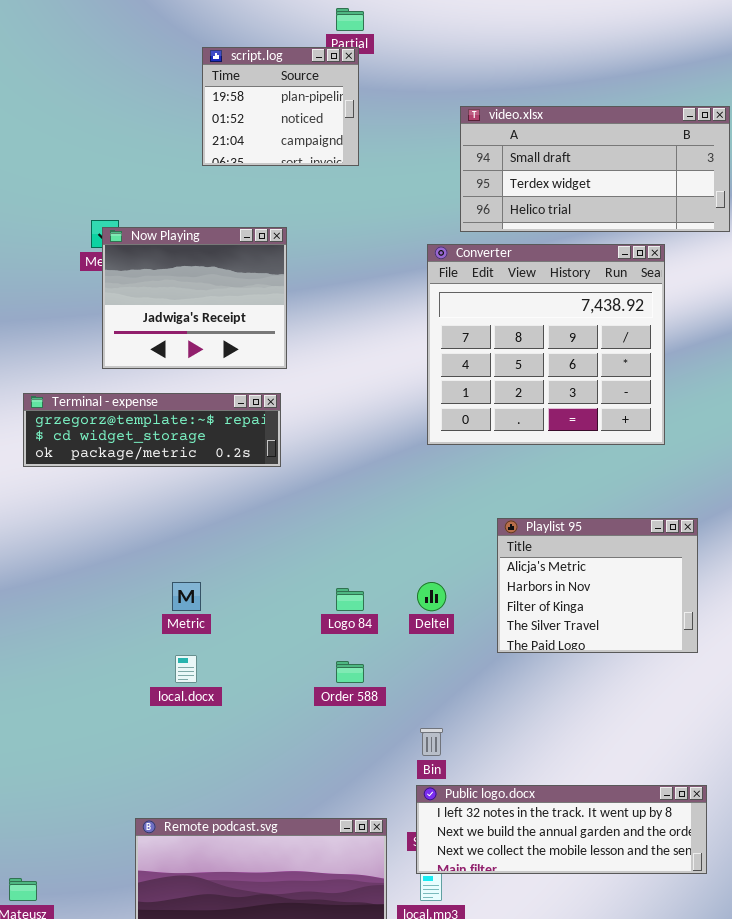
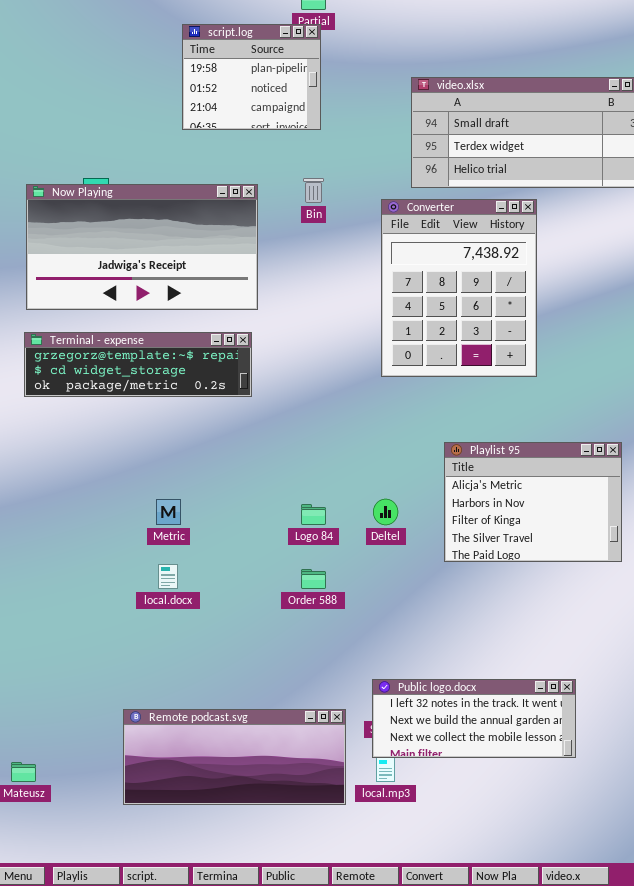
Now Playing: [102,227,287,369] -> [26,184,258,310], resized
Converter: [427,244,665,445] -> [381,199,537,377], resized
Bin: [420,728,443,756] -> [303,178,324,203], moved
Public logo.docx: [416,785,707,874] -> [372,679,576,758], resized

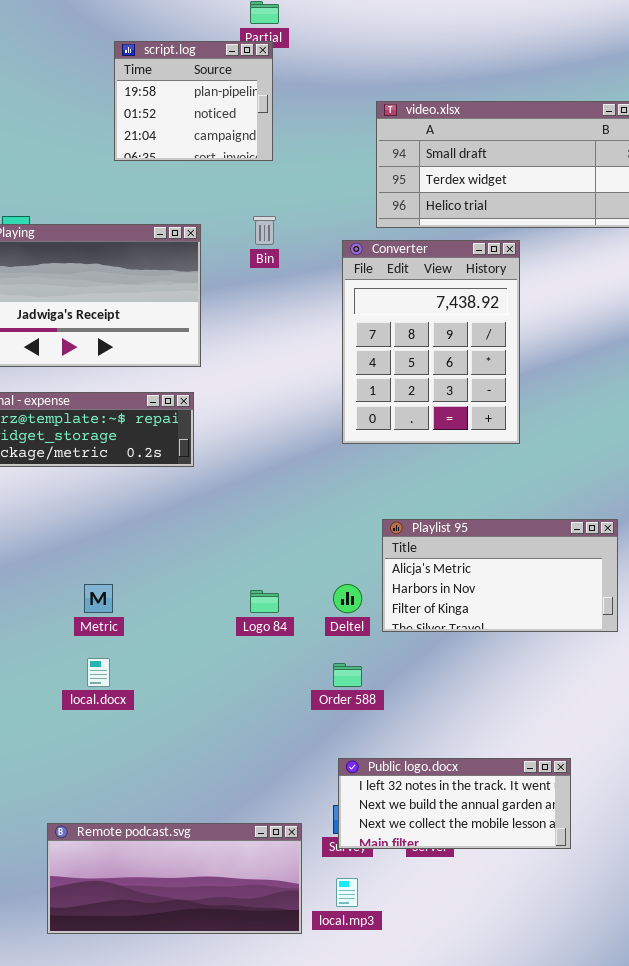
Playlist 95: [444,442,622,562] -> [382,519,618,632], resized
Order 588: [301,569,326,589] -> [333,663,362,687], moved
Public logo.docx: [372,679,576,758] -> [338,758,571,849], moved

